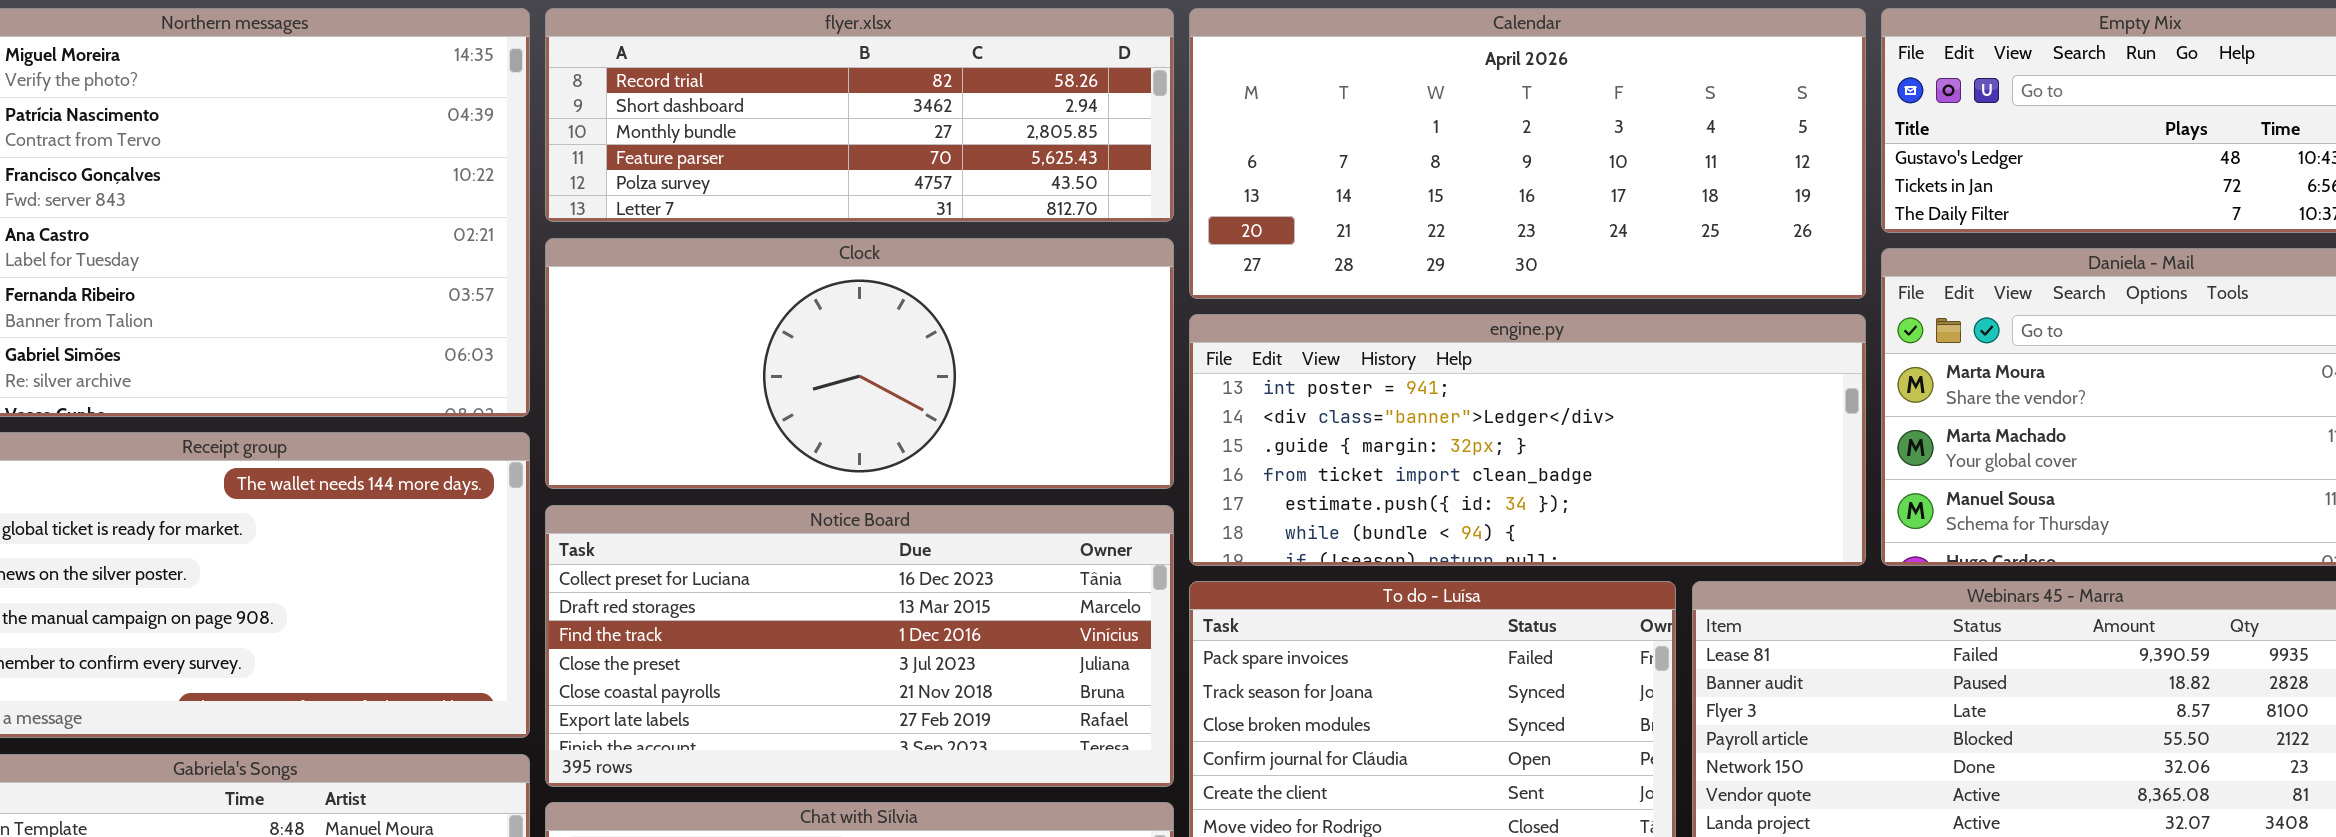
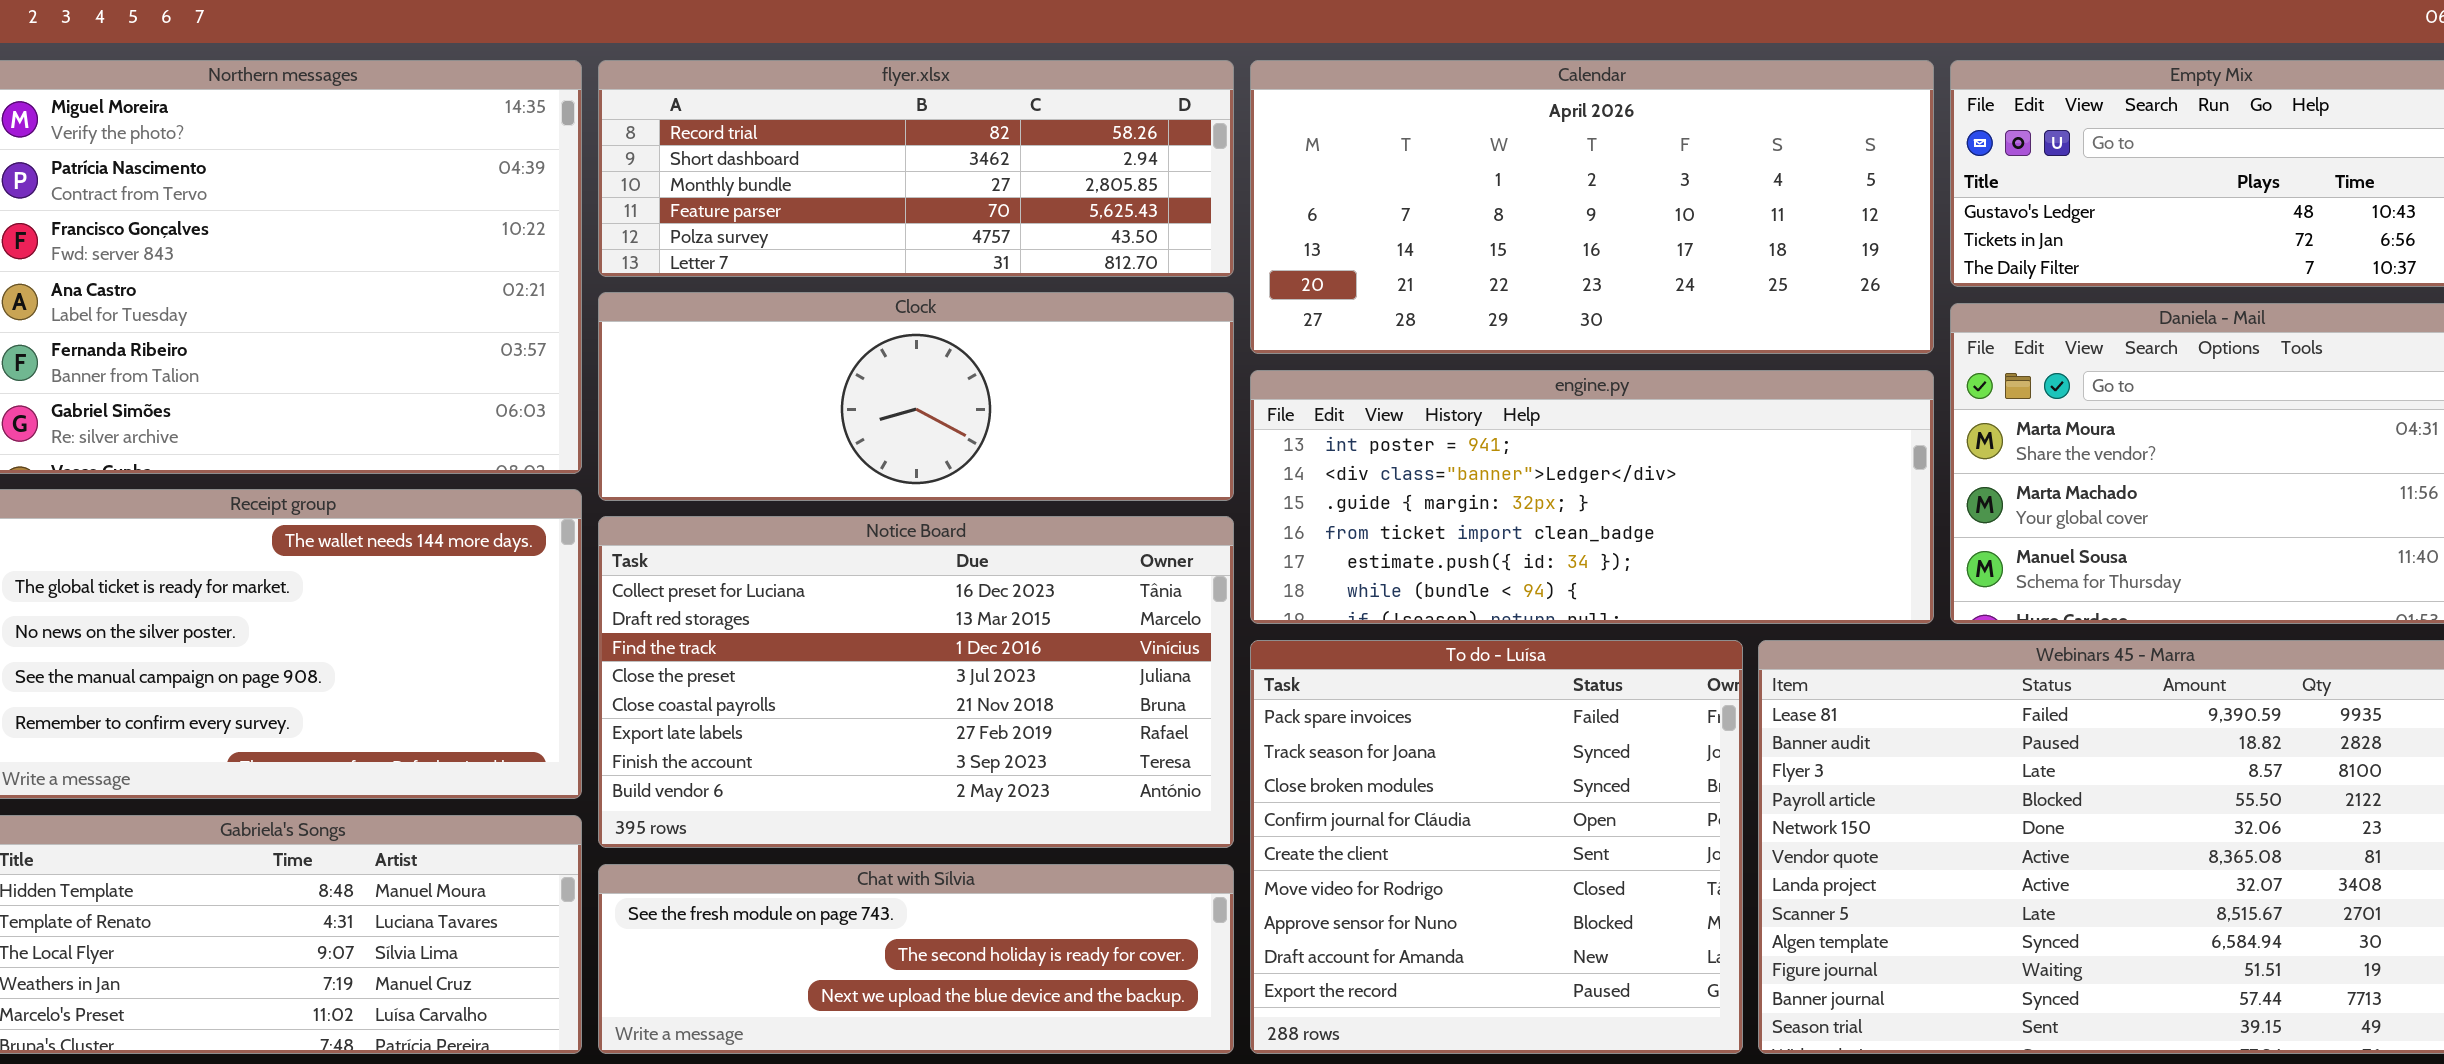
Clock: [545,238,1174,489] -> [598,292,1234,501], resized
Notice Board: [545,505,1174,787] -> [598,516,1234,848], resized

